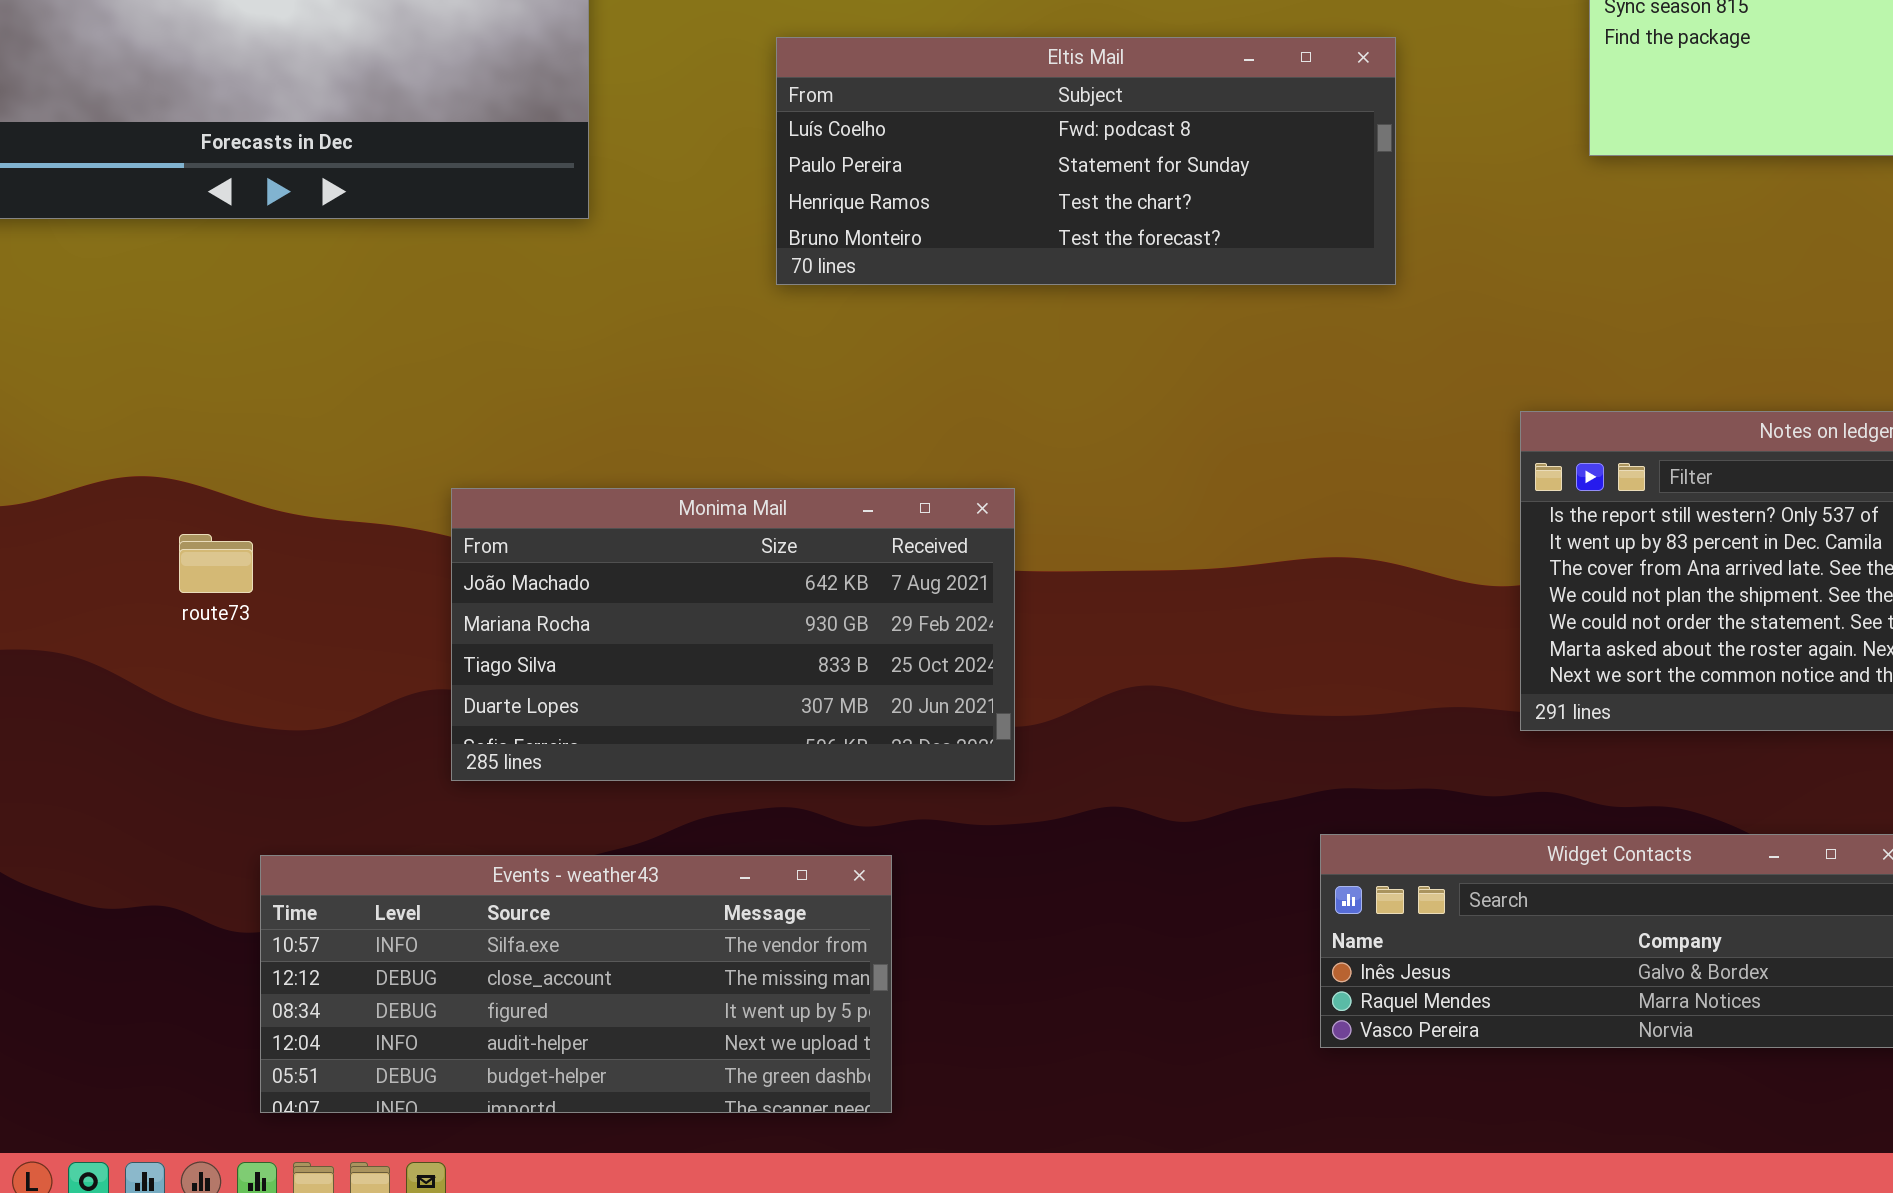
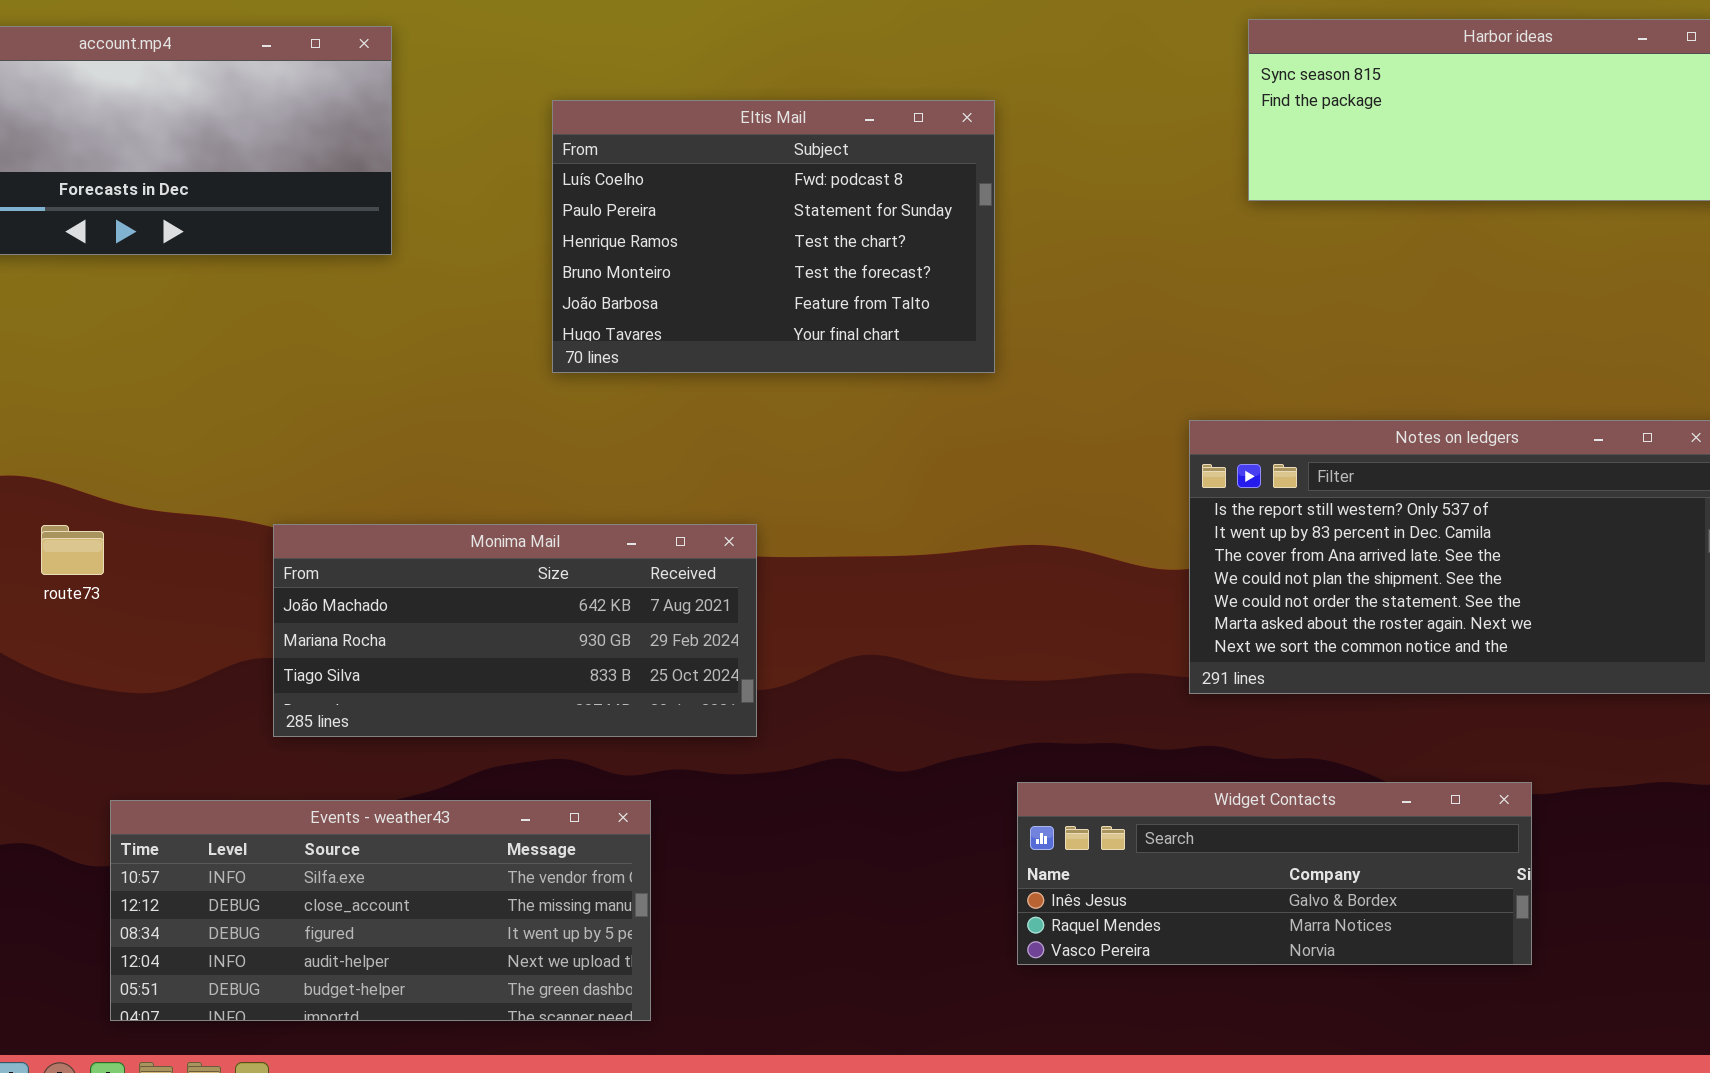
Eltis Mail: [776,37,1396,285] -> [552,100,995,373], resized
Monima Mail: [451,488,1015,781] -> [273,524,757,737], resized

